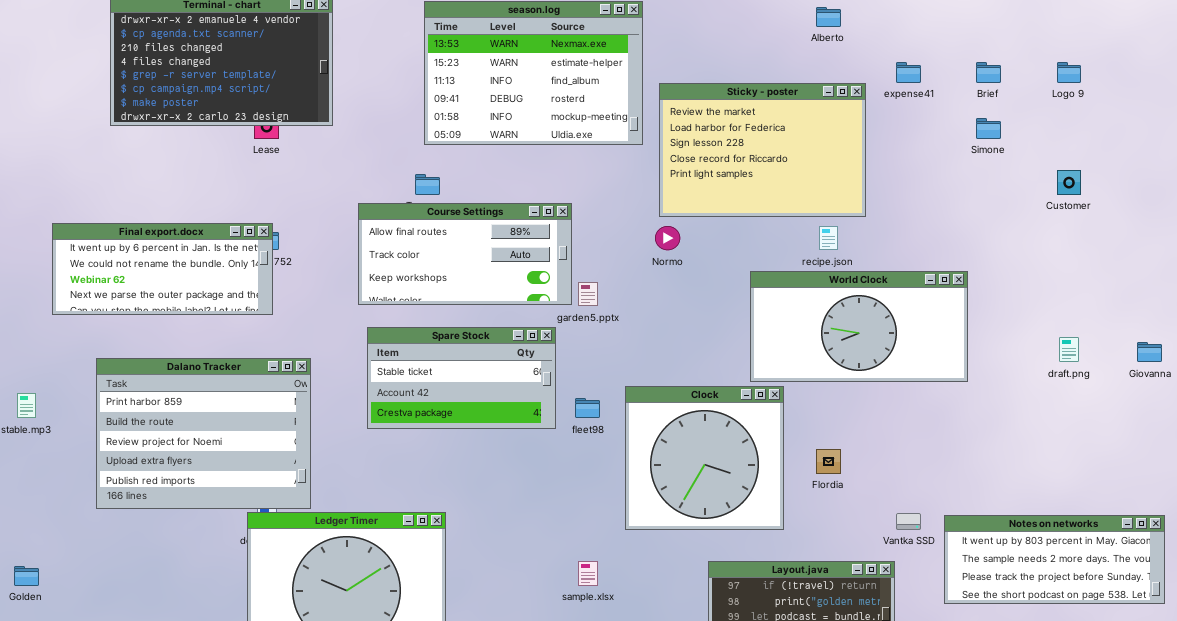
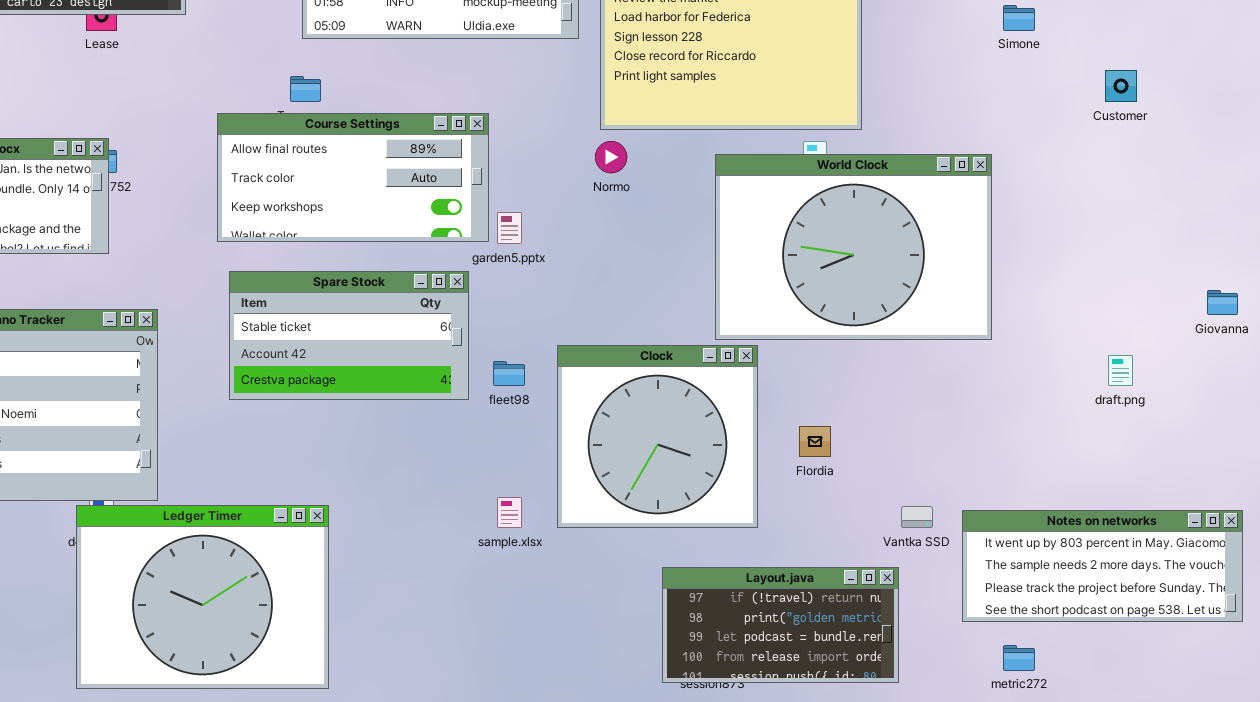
World Clock: [750,271,968,382] -> [715,154,992,340], resized
draft.png: [1059,337,1079,362] -> [1108,355,1133,386], moved
sample.xlsx: [578,561,598,586] -> [497,497,522,528], moved

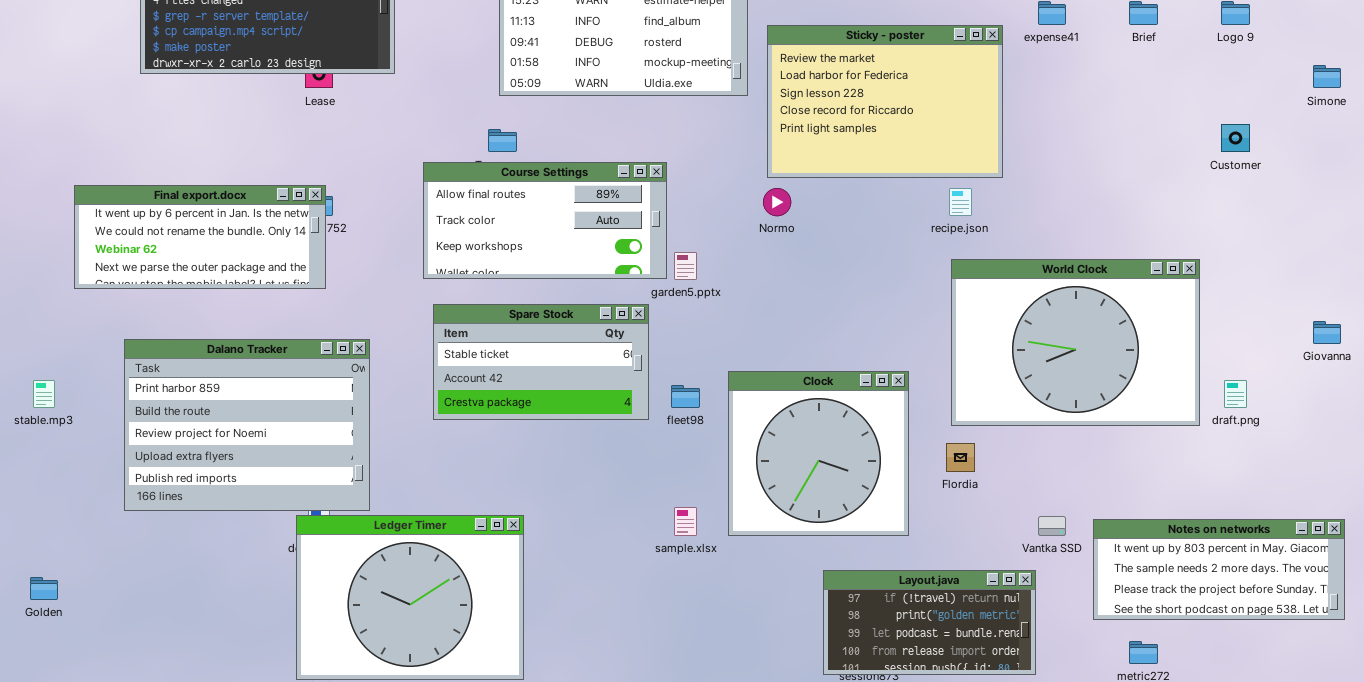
Simone: [1003,5,1035,31] -> [1313,65,1341,88], moved
World Clock: [715,154,992,340] -> [951,259,1200,426], moved

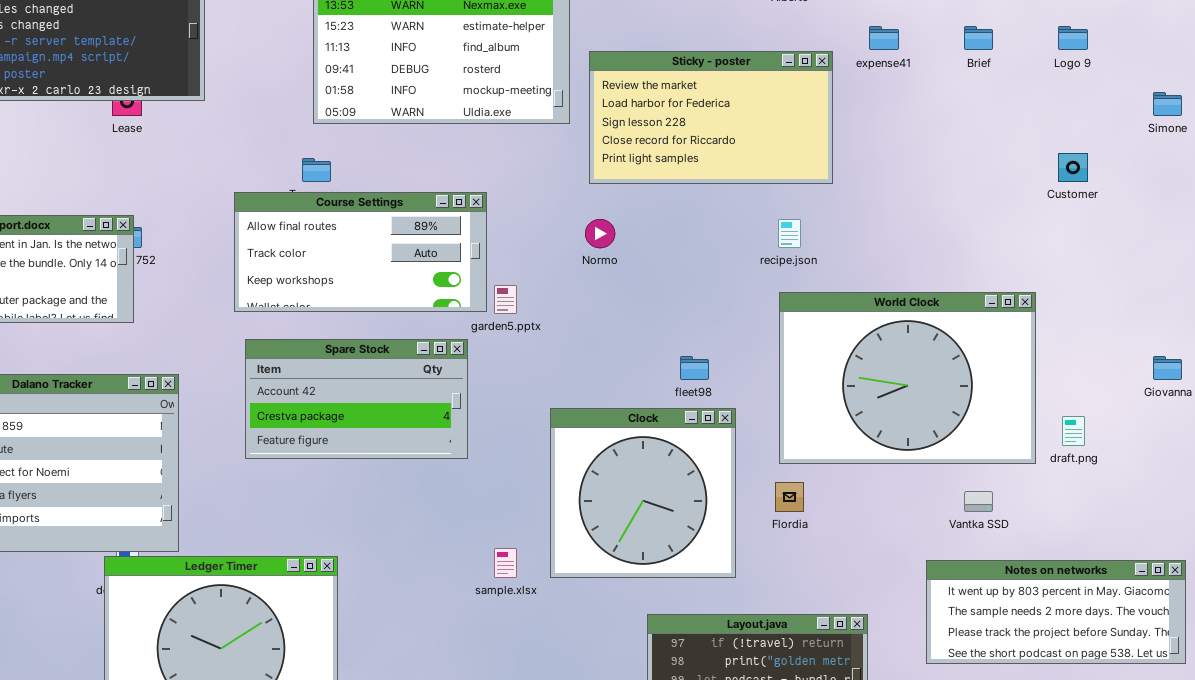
Sticky - poster: [767,25,1003,178] -> [589,51,833,184], resized
Spare Stock: [433,304,649,420] -> [245,339,468,459], scrolled down 1 row
fleet98: [671,385,700,408] -> [680,356,709,380], moved
Vantka SSD: [1038,516,1066,536] -> [964,491,993,512], moved

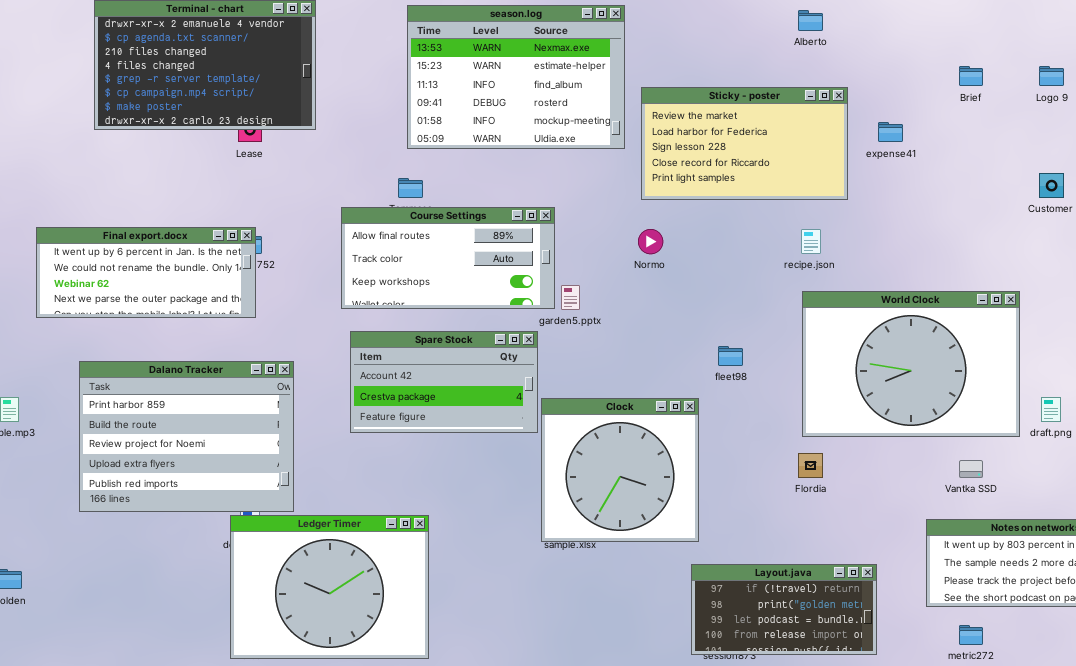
expense41: [869,26,899,50] -> [878,122,903,142], moved
Clock: [550,408,736,578] -> [541,398,699,542], moved

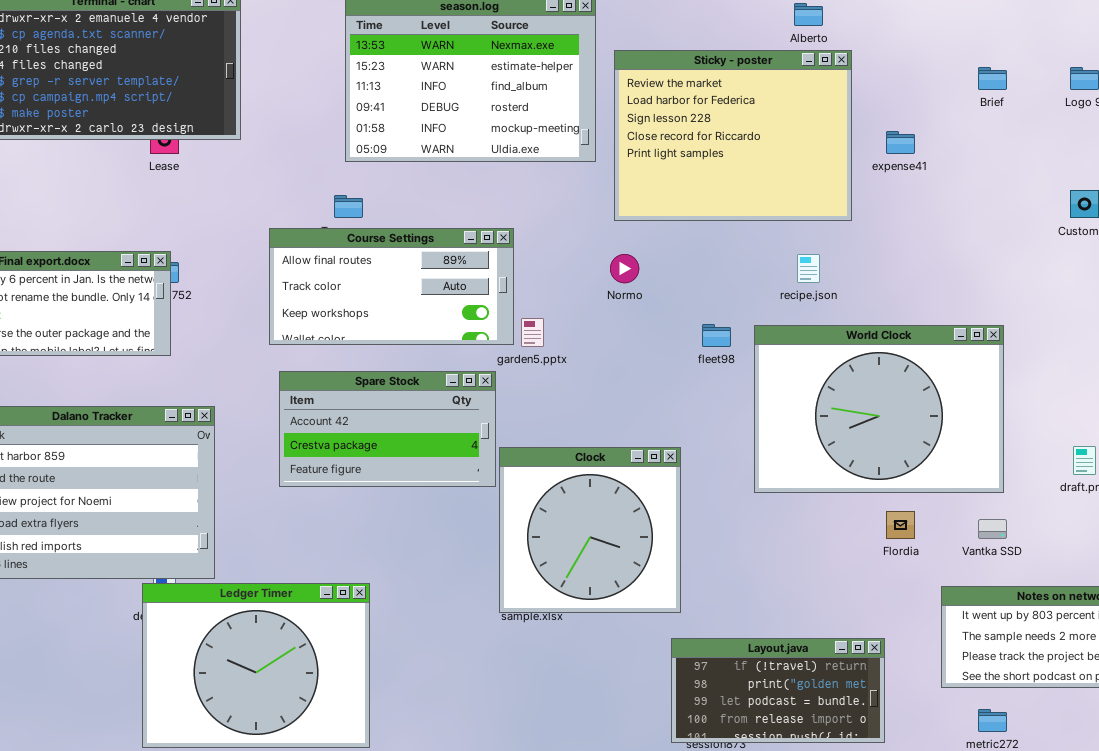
Sticky - poster: [641,87,848,200] -> [614,50,852,221], resized
World Clock: [802,291,1020,437] -> [754,325,1004,493], moved
fleet98: [718,346,743,366] -> [702,324,731,347], moved
Flordia: [798,453,823,478] -> [886,511,915,539], moved

